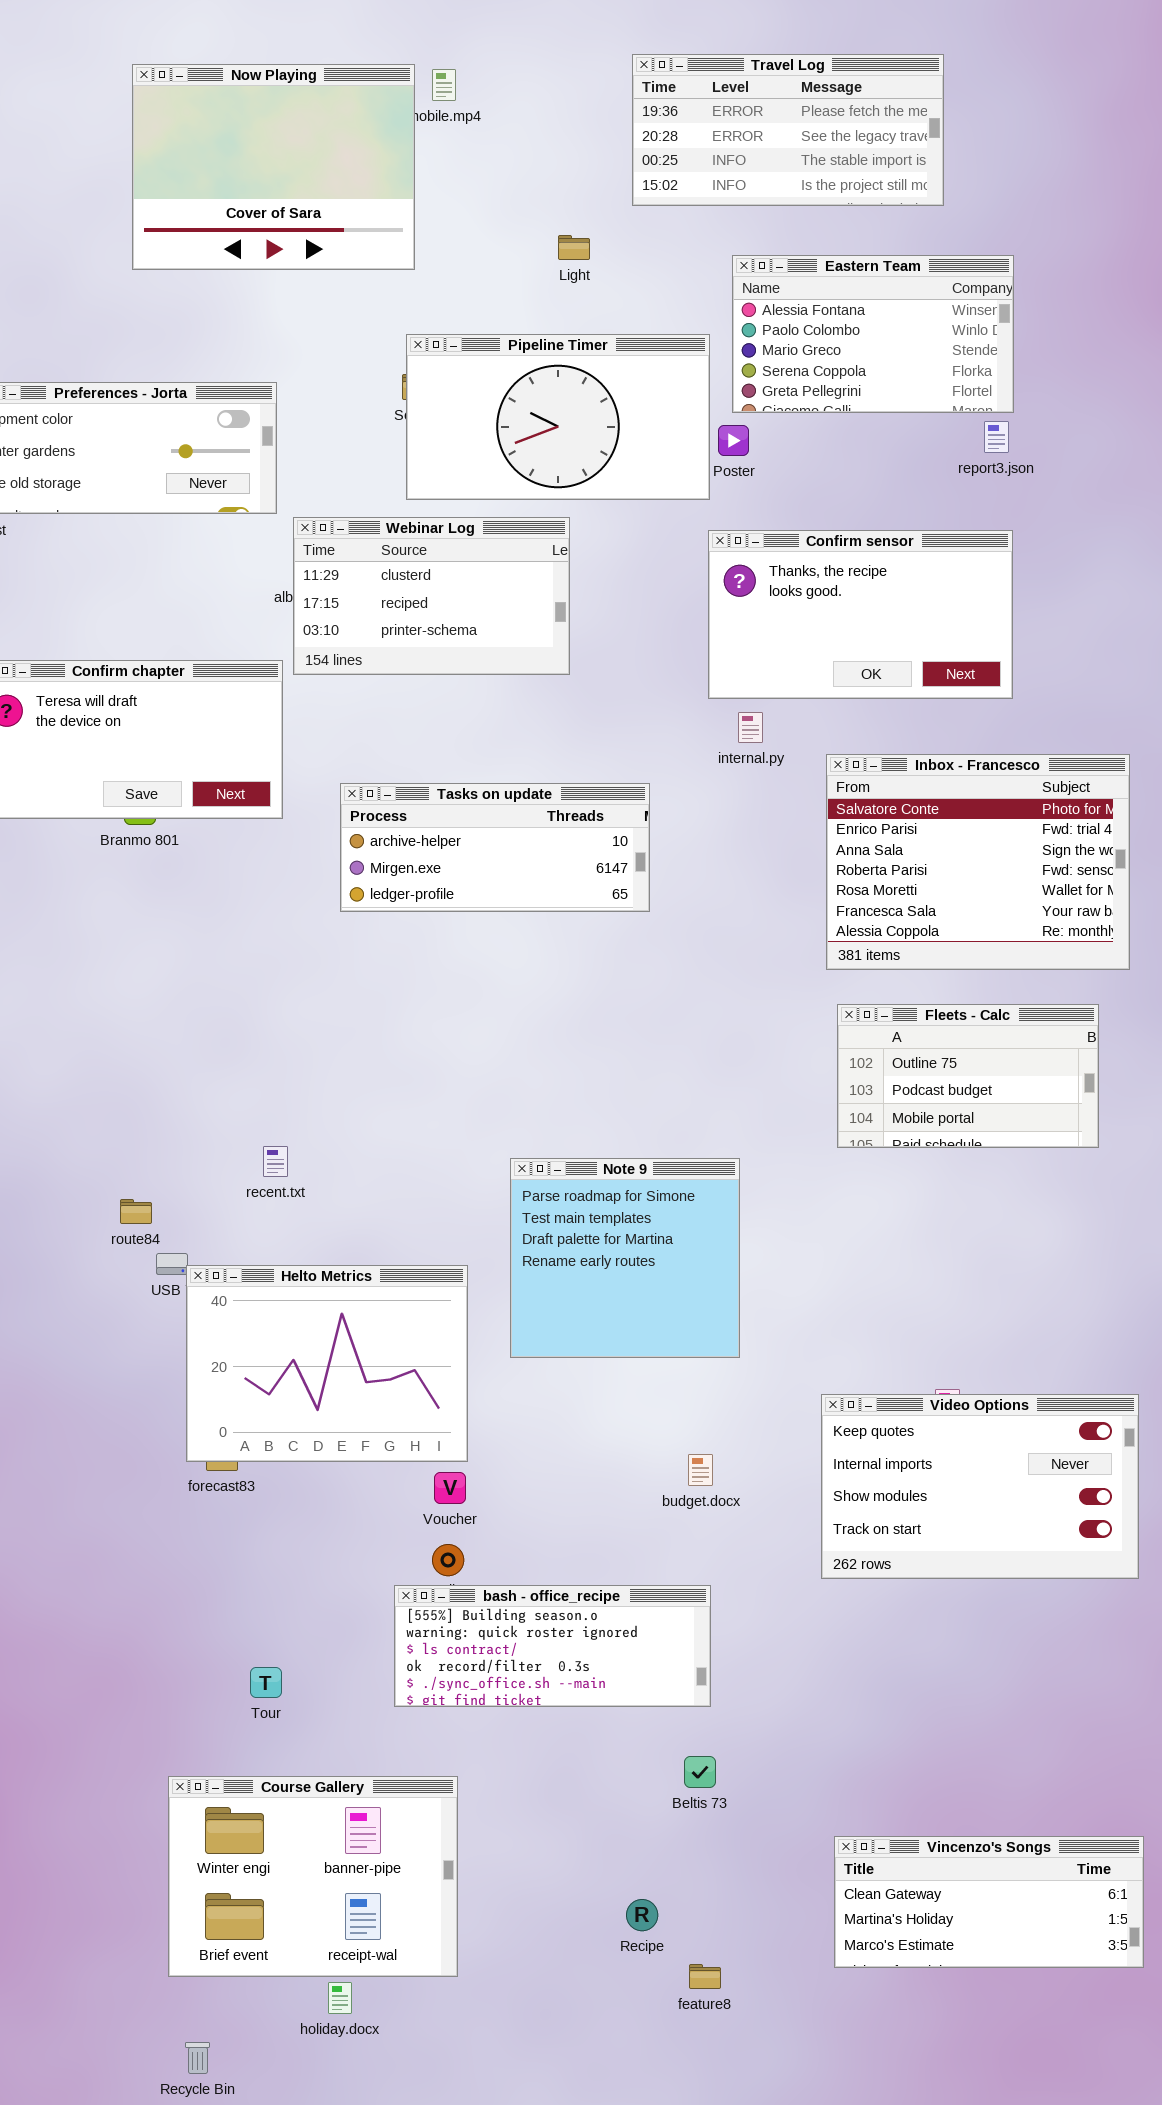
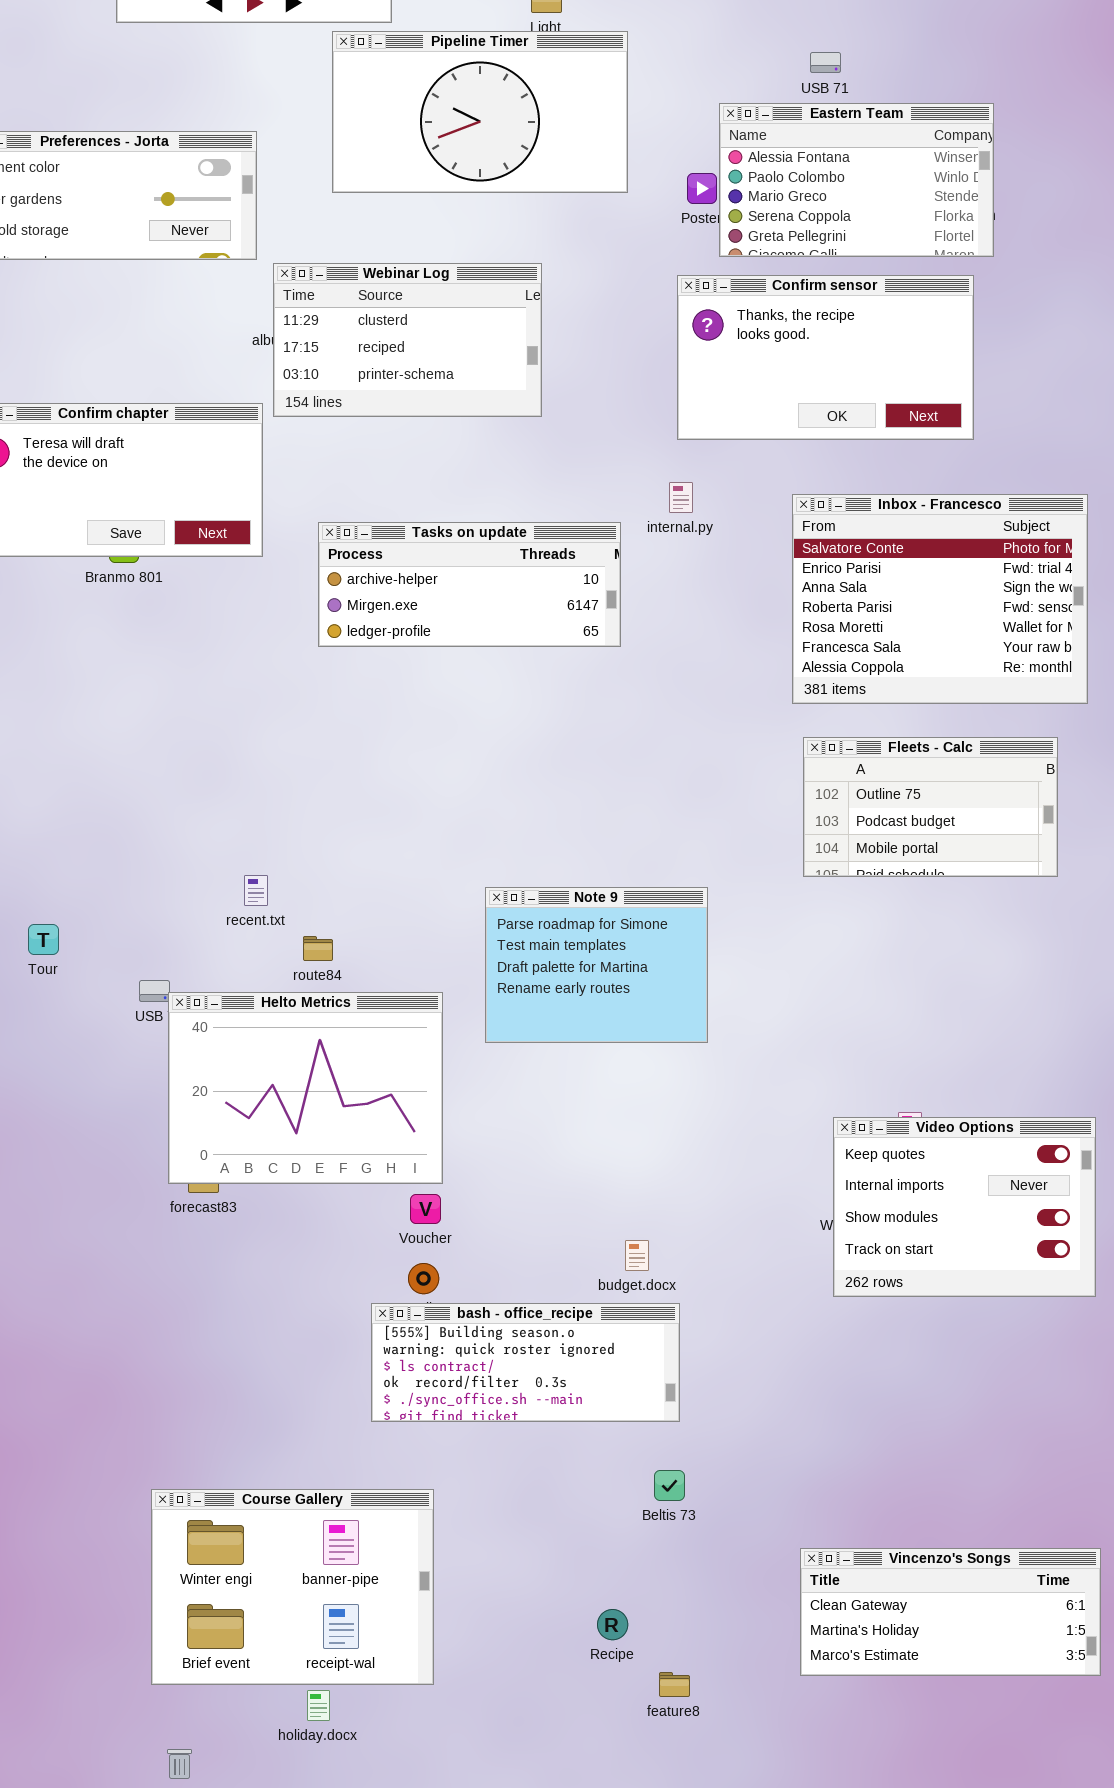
Eastern Team: [732,255,1014,413] -> [719,103,994,257], moved
Pipeline Timer: [406,334,710,500] -> [332,31,628,193], moved
internal.py: [738,712,763,743] -> [669,482,693,513], moved
Note 9: [510,1158,740,1358] -> [485,887,708,1043], resized
route84: [120,1199,152,1224] -> [303,936,333,961], moved
Video Options: [821,1394,1139,1579] -> [833,1117,1096,1297], resized
budget.docx: [688,1454,713,1486] -> [625,1240,649,1271], moved
Tour: [250,1667,282,1698] -> [28,924,59,955], moved

